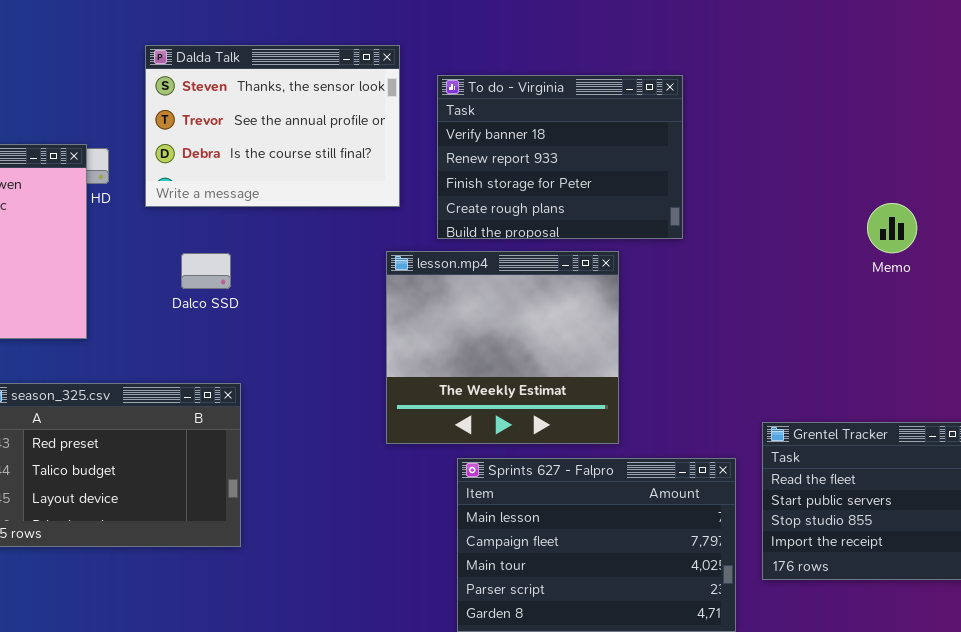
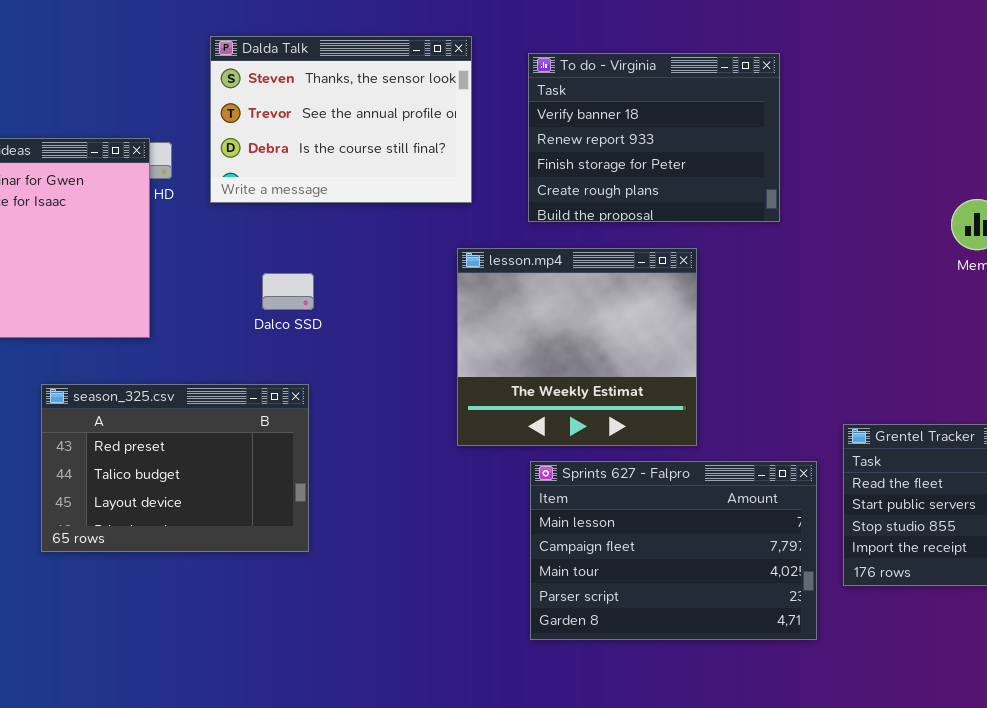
To do - Virginia: [437,75,683,239] -> [528,53,780,222], moved
Dalco SSD: [181,253,231,289] -> [262,273,314,310], moved

